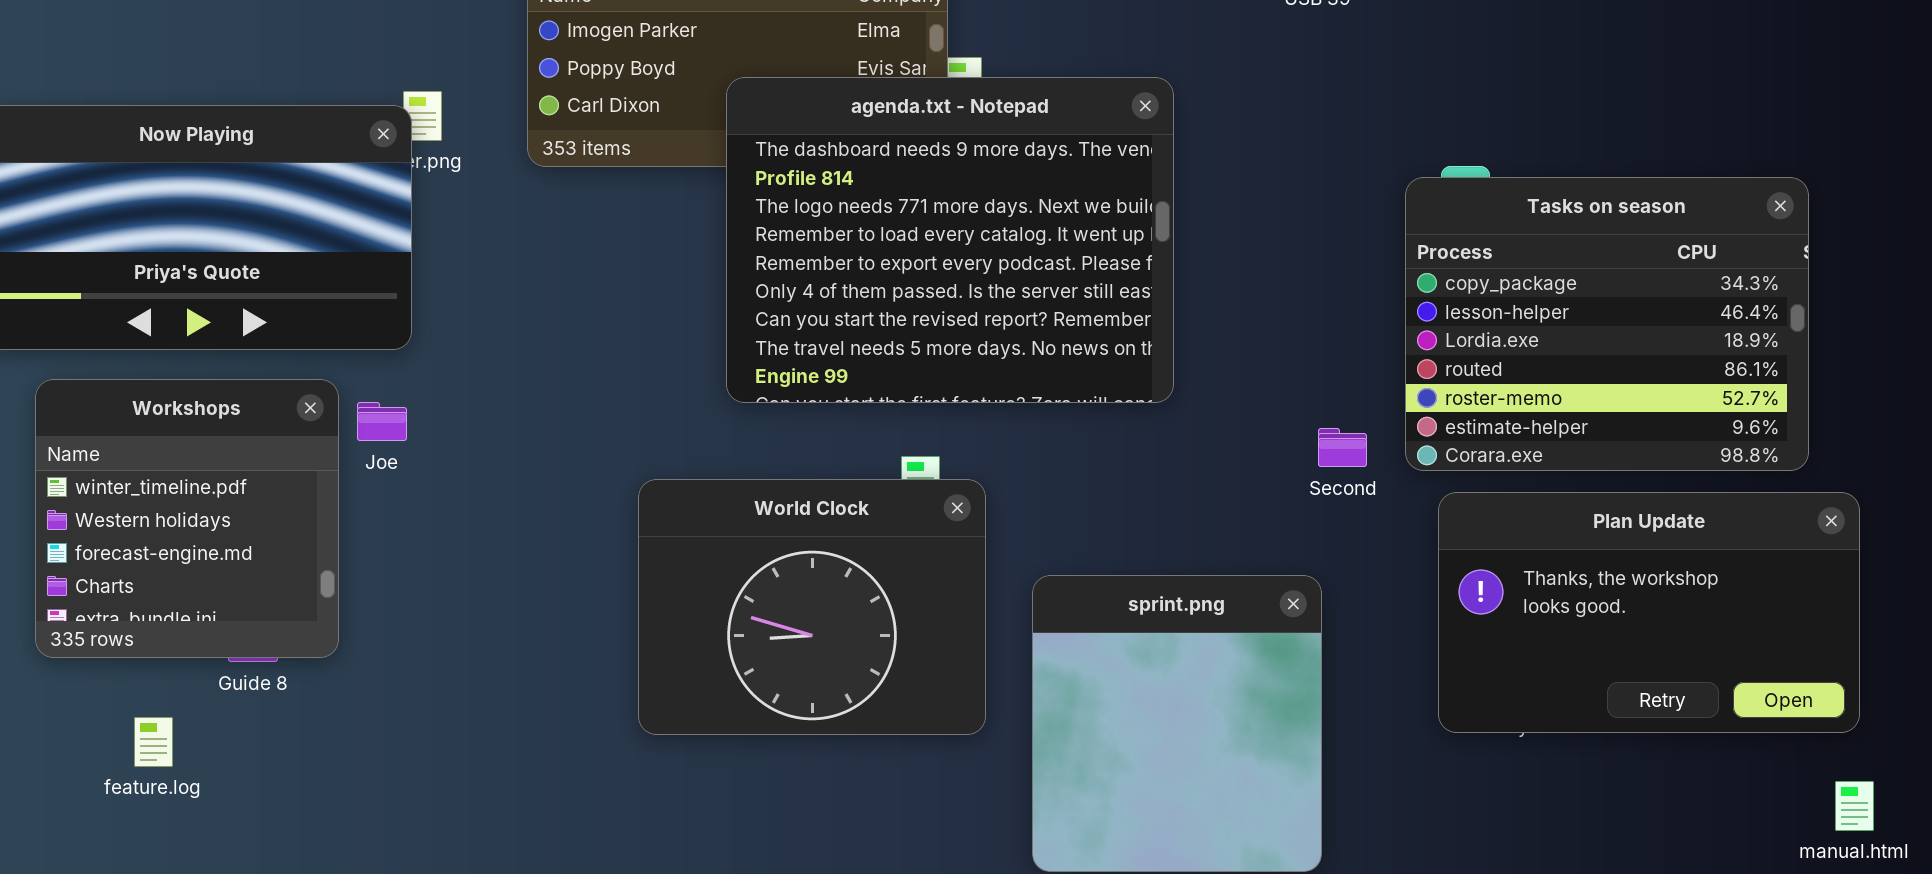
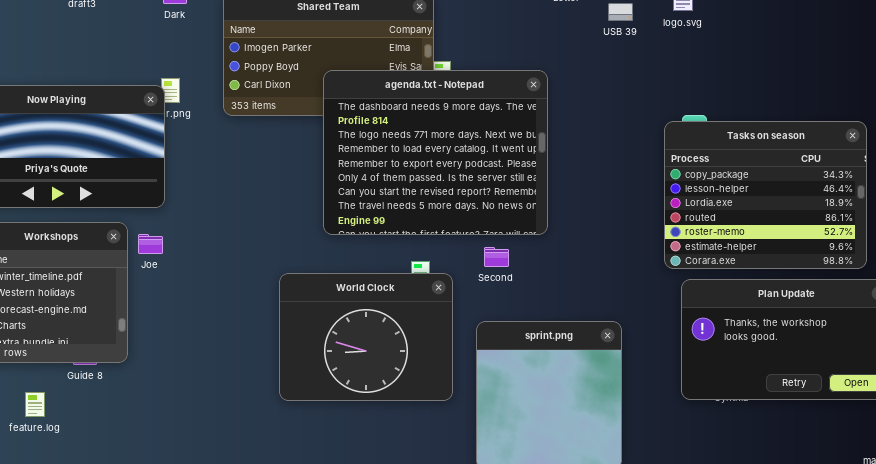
Second: [1318,428,1367,467] -> [484,247,509,267], moved

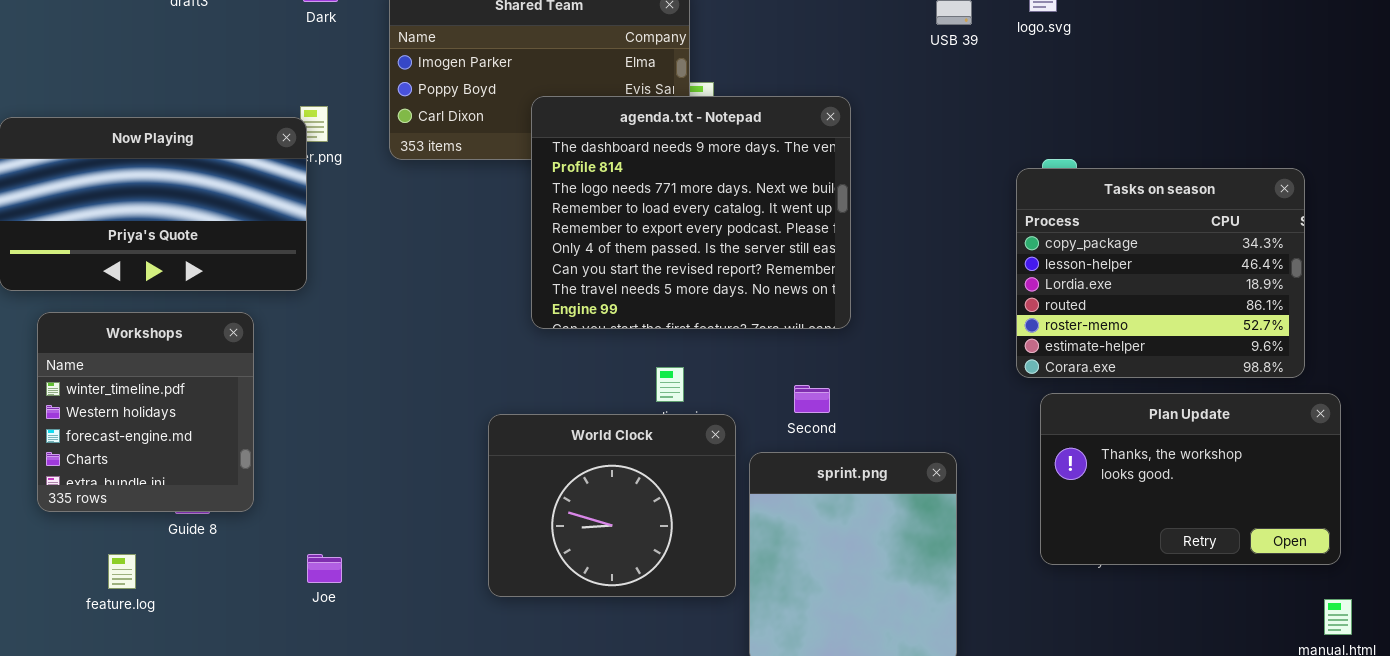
Joe: [138,234,163,254] -> [307,554,342,583], moved
Second: [484,247,509,267] -> [794,385,830,413], moved
World Clock: [279,273,453,401] -> [488,414,736,597], moved

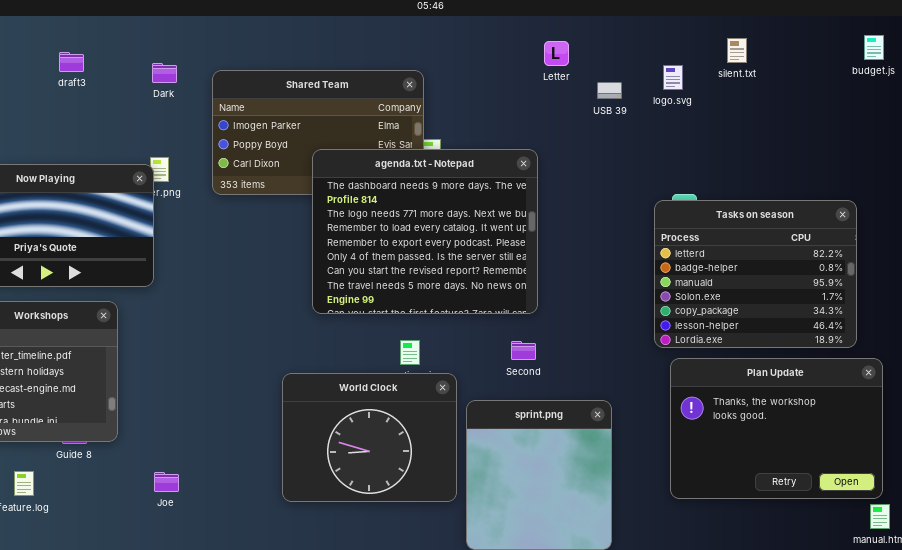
Tasks on season: [1016,168,1305,378] -> [654,200,857,348], scrolled up 4 rows
Second: [794,385,830,413] -> [511,341,536,360], moved
Plan Update: [1040,393,1341,565] -> [670,358,883,499], resized

